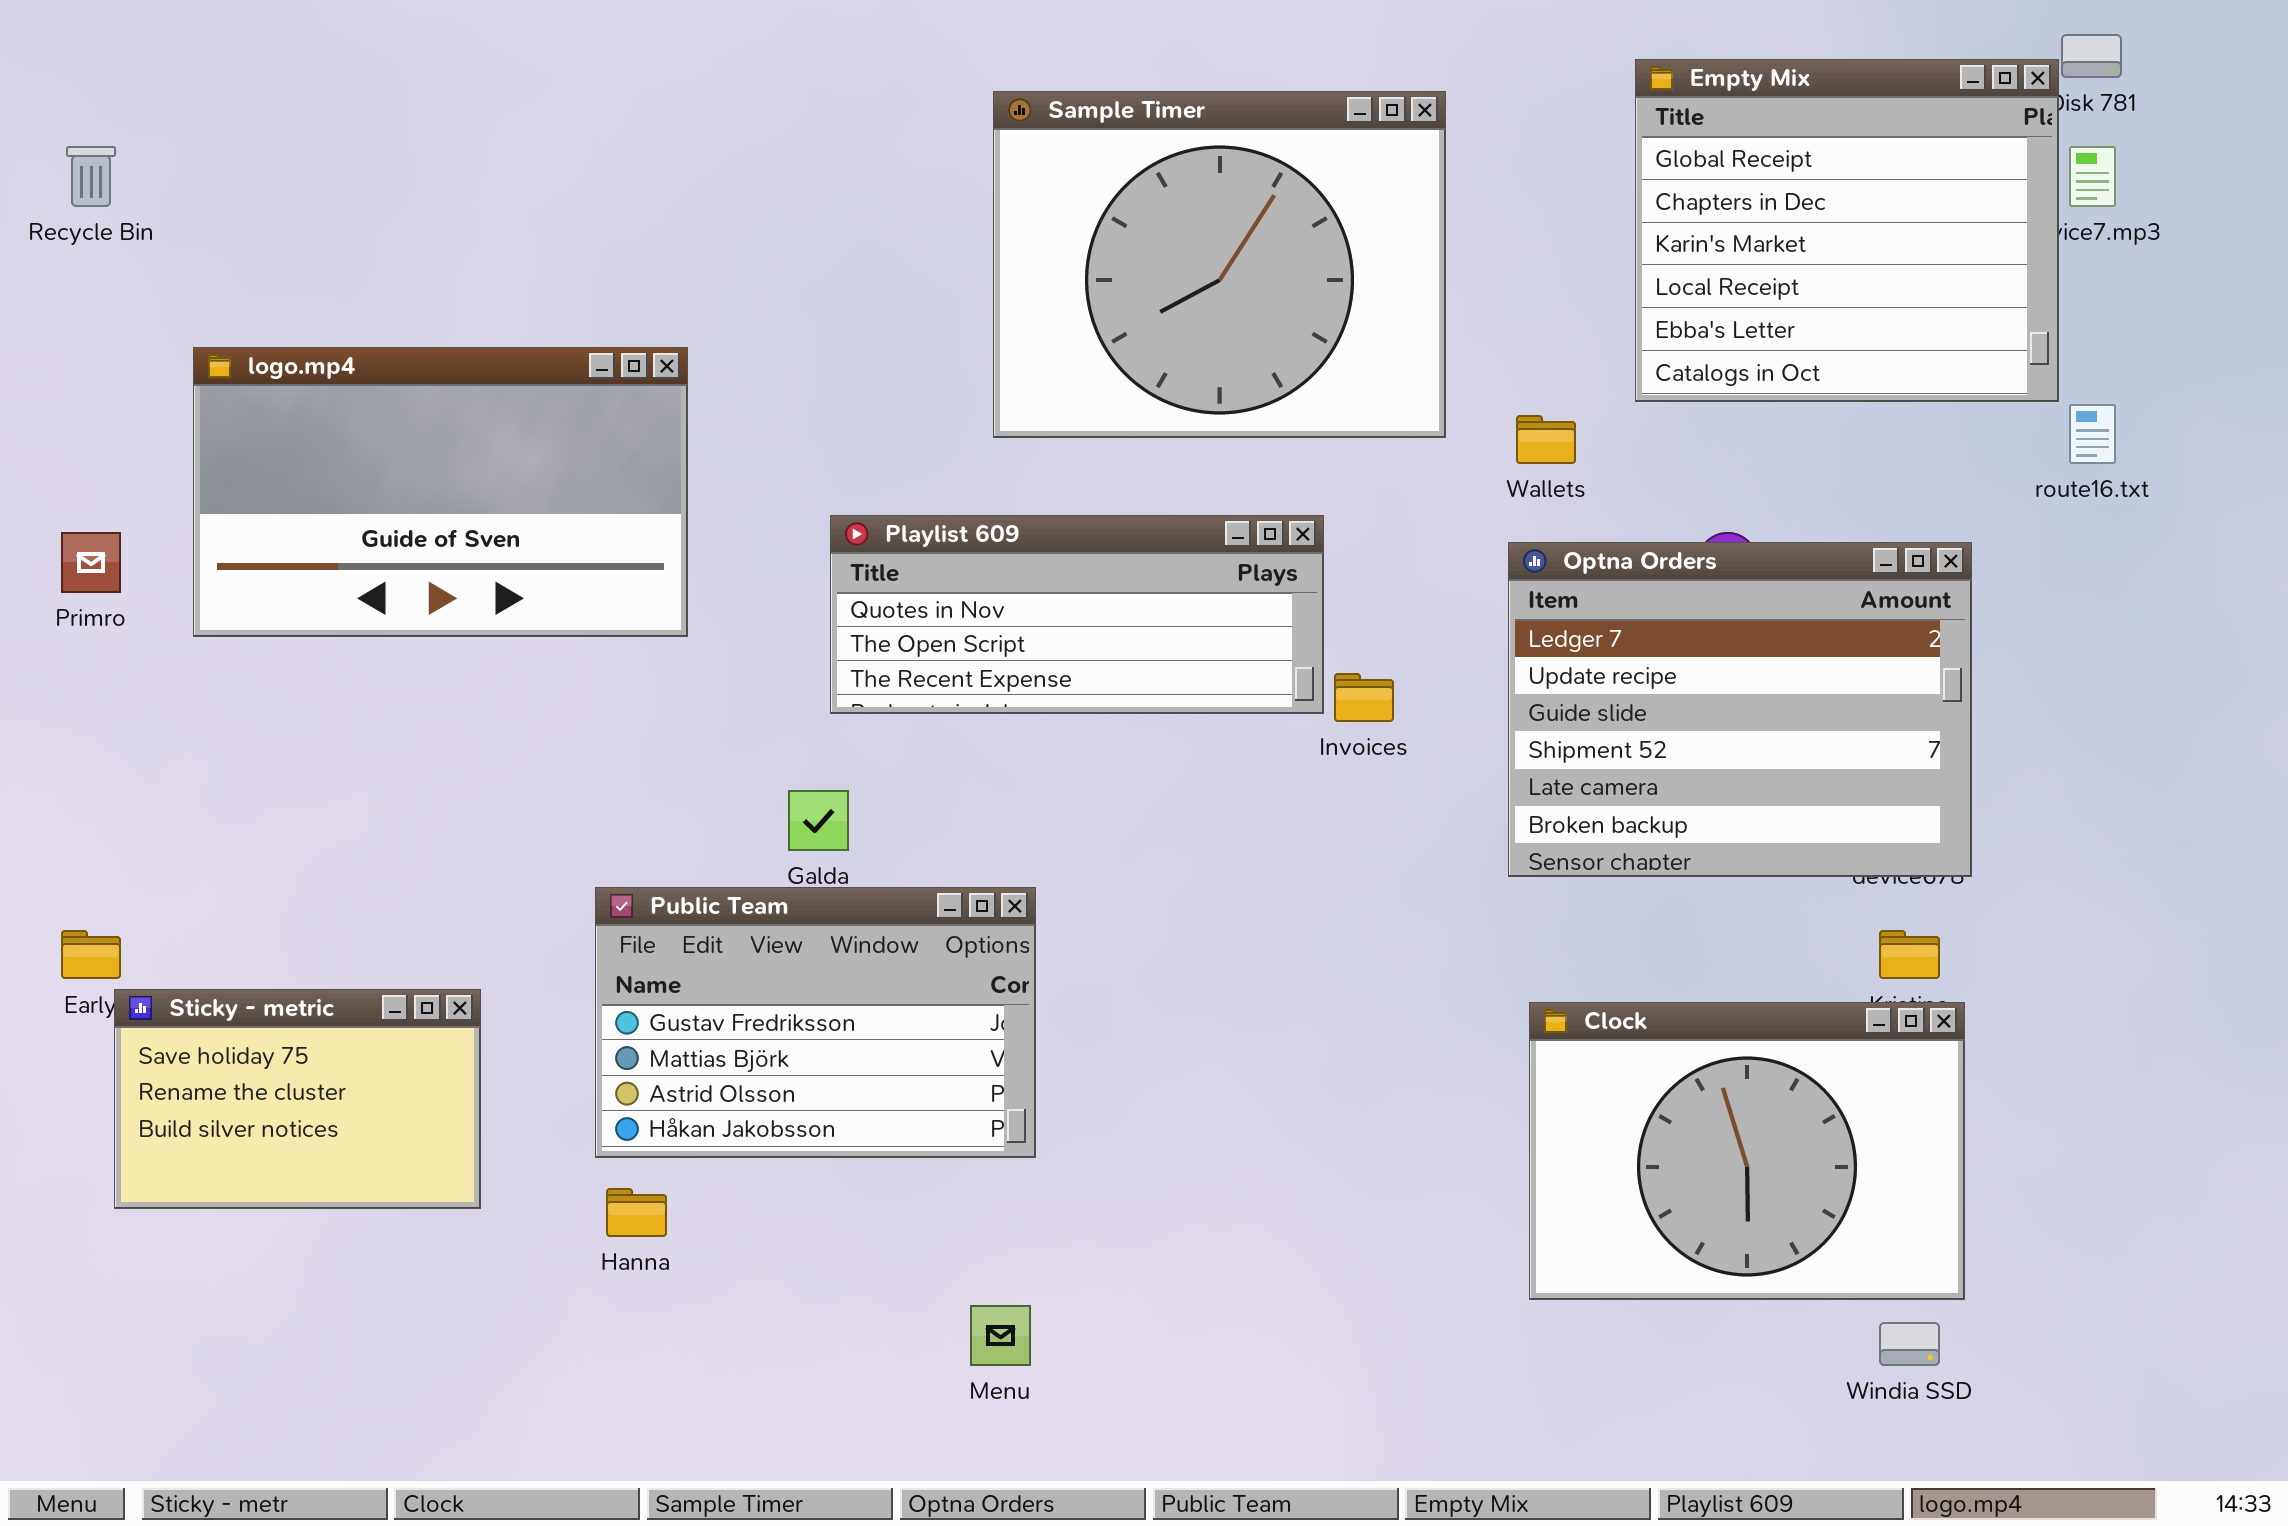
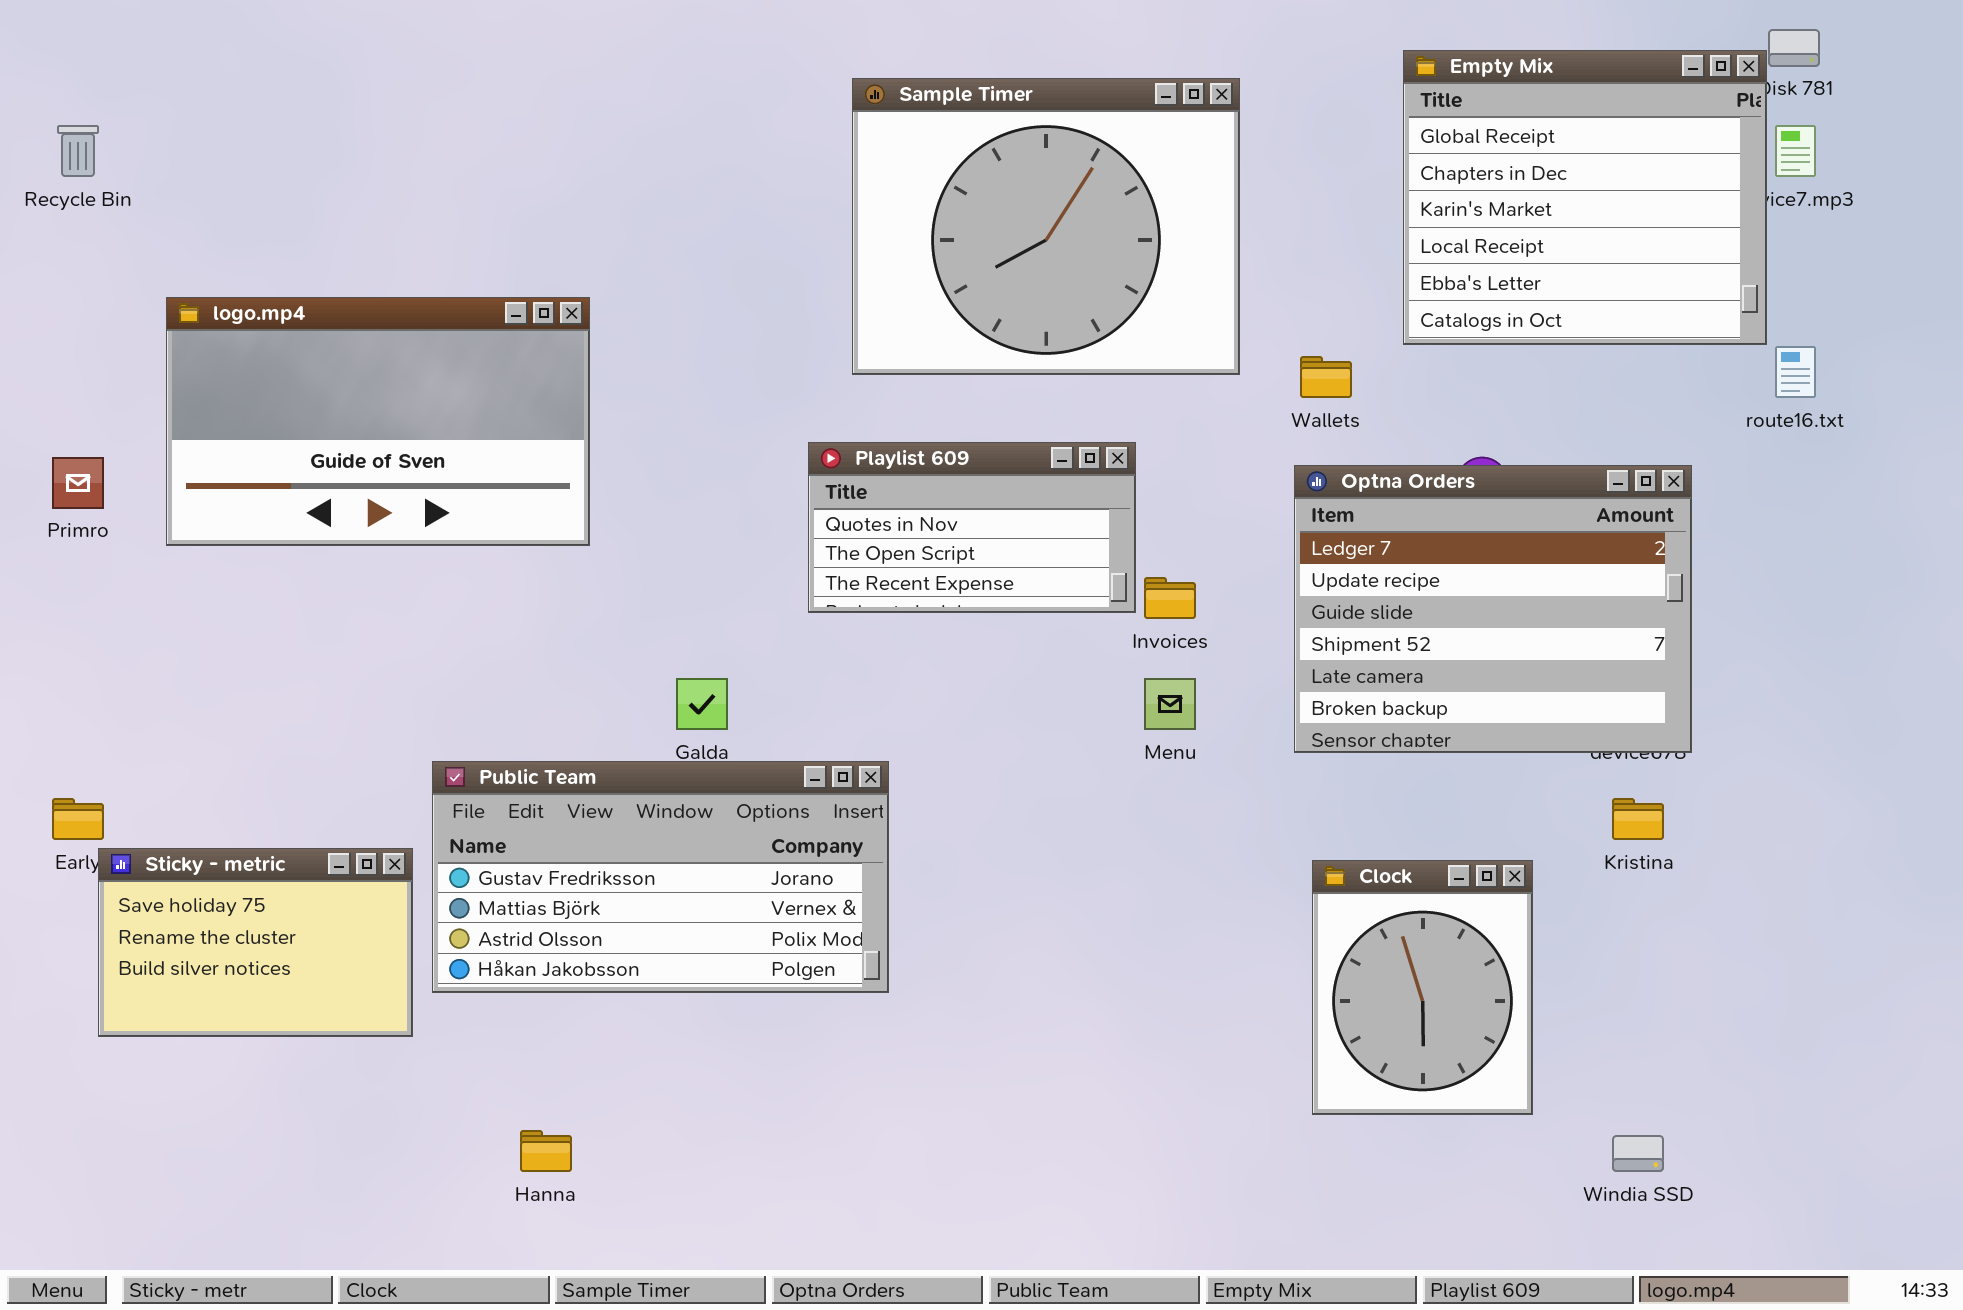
Playlist 609: [830,515,1324,714] -> [808,442,1136,613], resized
Public Team: [595,887,1036,1158] -> [432,761,889,993], resized
Clock: [1529,1002,1965,1300] -> [1312,860,1533,1115], resized
Hanna: [606,1188,667,1237] -> [520,1130,572,1172], moved
Menu: [970,1305,1031,1366] -> [1144,678,1196,730], moved

